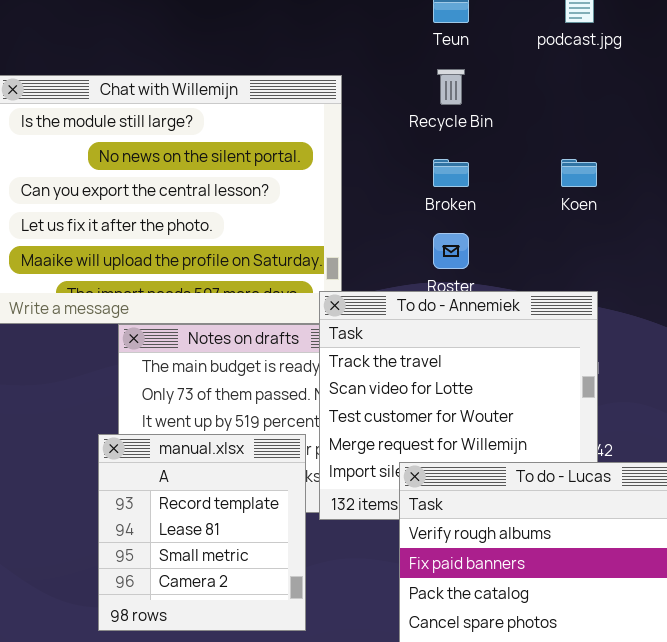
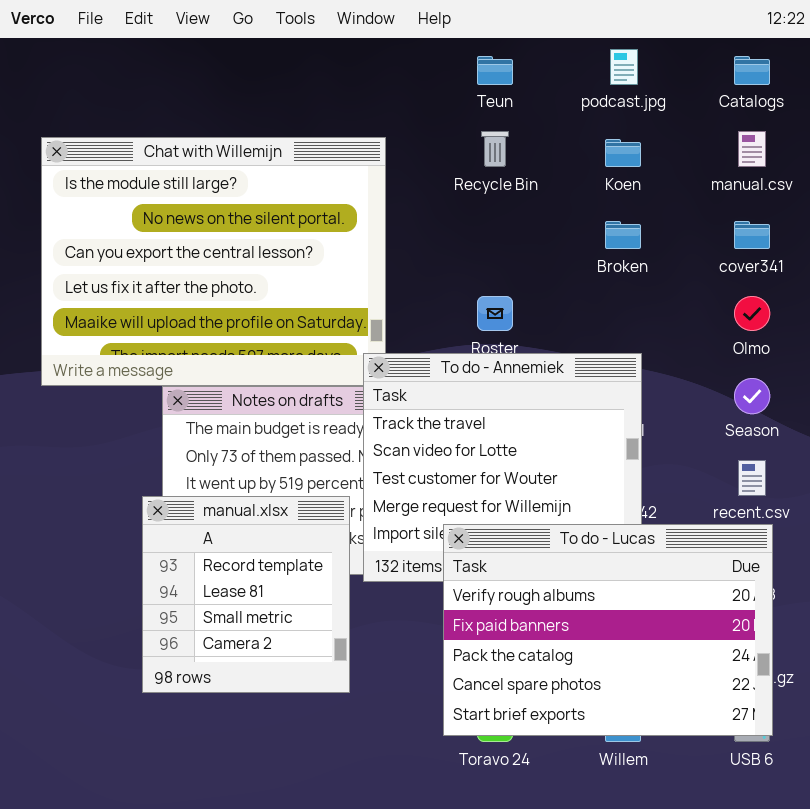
Broken: [433,159,469,187] -> [605,221,641,249], moved
Koen: [561,159,597,187] -> [605,139,641,167], moved

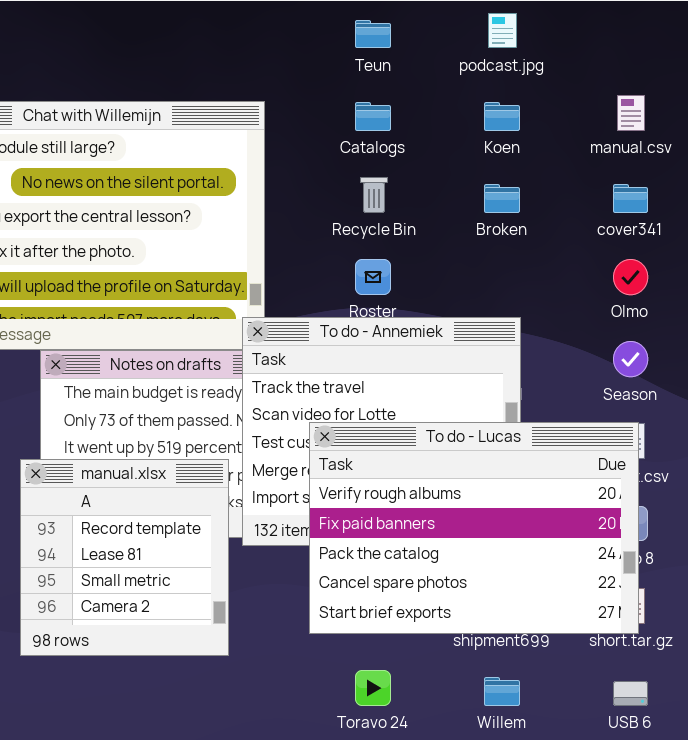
Catalogs: [734,56,770,85] -> [355,102,391,131], moved
Recycle Bin: [481,131,509,167] -> [360,177,388,213], moved
To do - Lucas: [443,524,773,736] -> [309,422,639,634], moved

